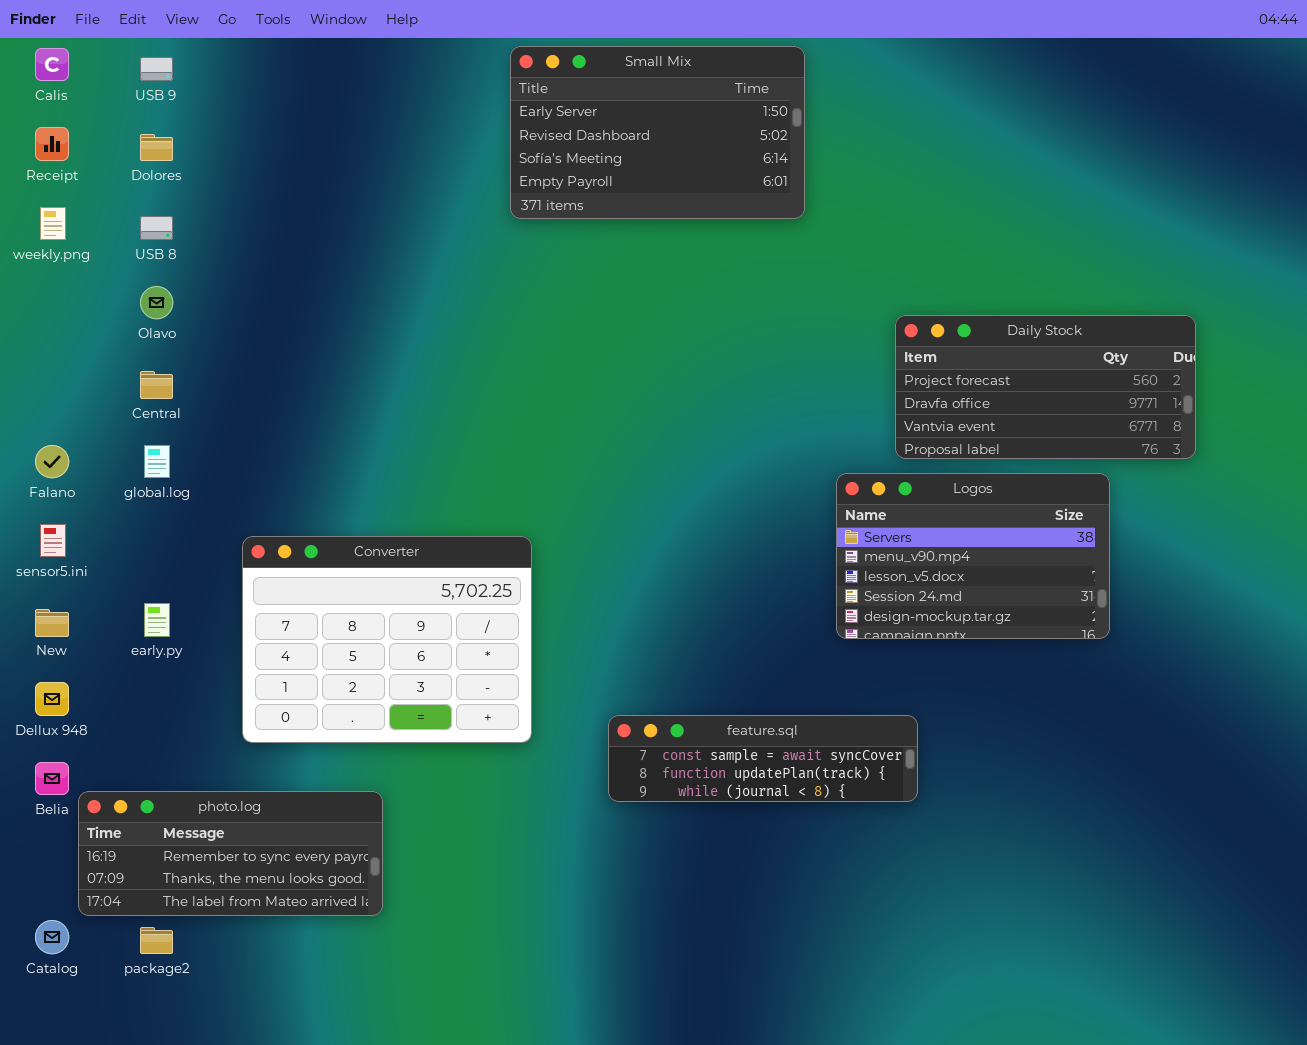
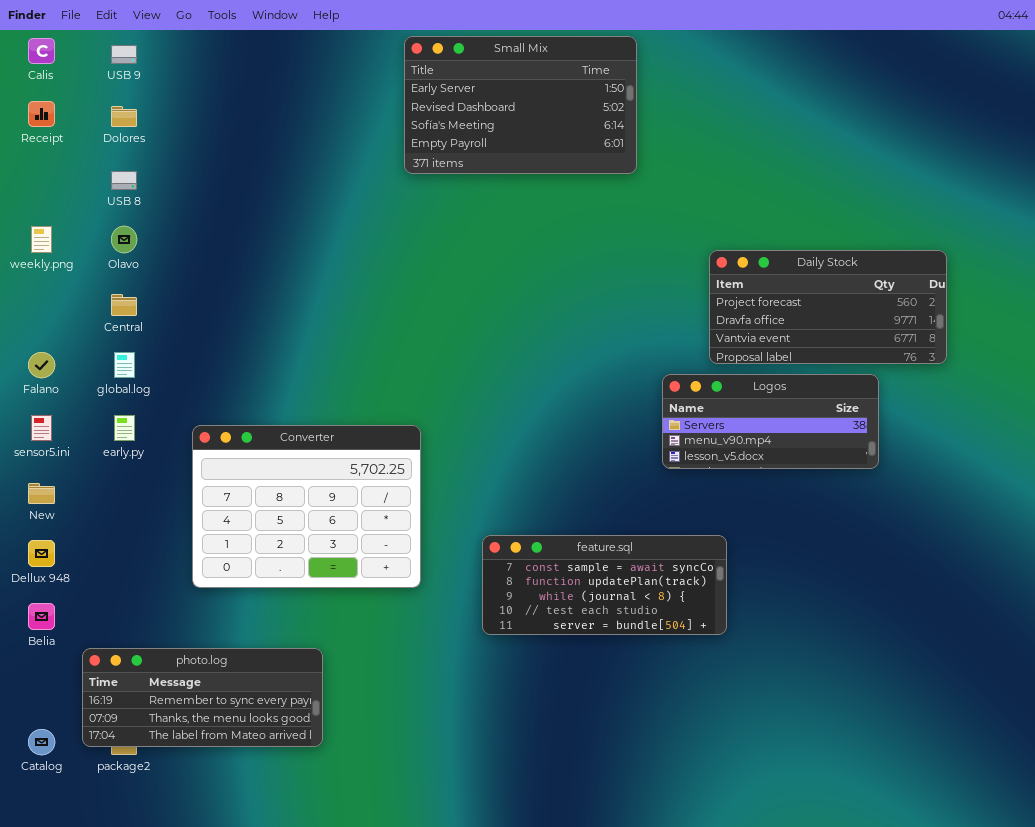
weekly.png: [40,207,66,240] -> [31,226,52,253], moved
Logos: [836,473,1110,639] -> [662,374,879,469], resized
early.py: [144,603,170,637] -> [114,415,135,441], moved
feature.sql: [608,715,918,802] -> [482,535,727,635], resized
photo.log: [78,791,383,916] -> [82,648,323,747], moved

